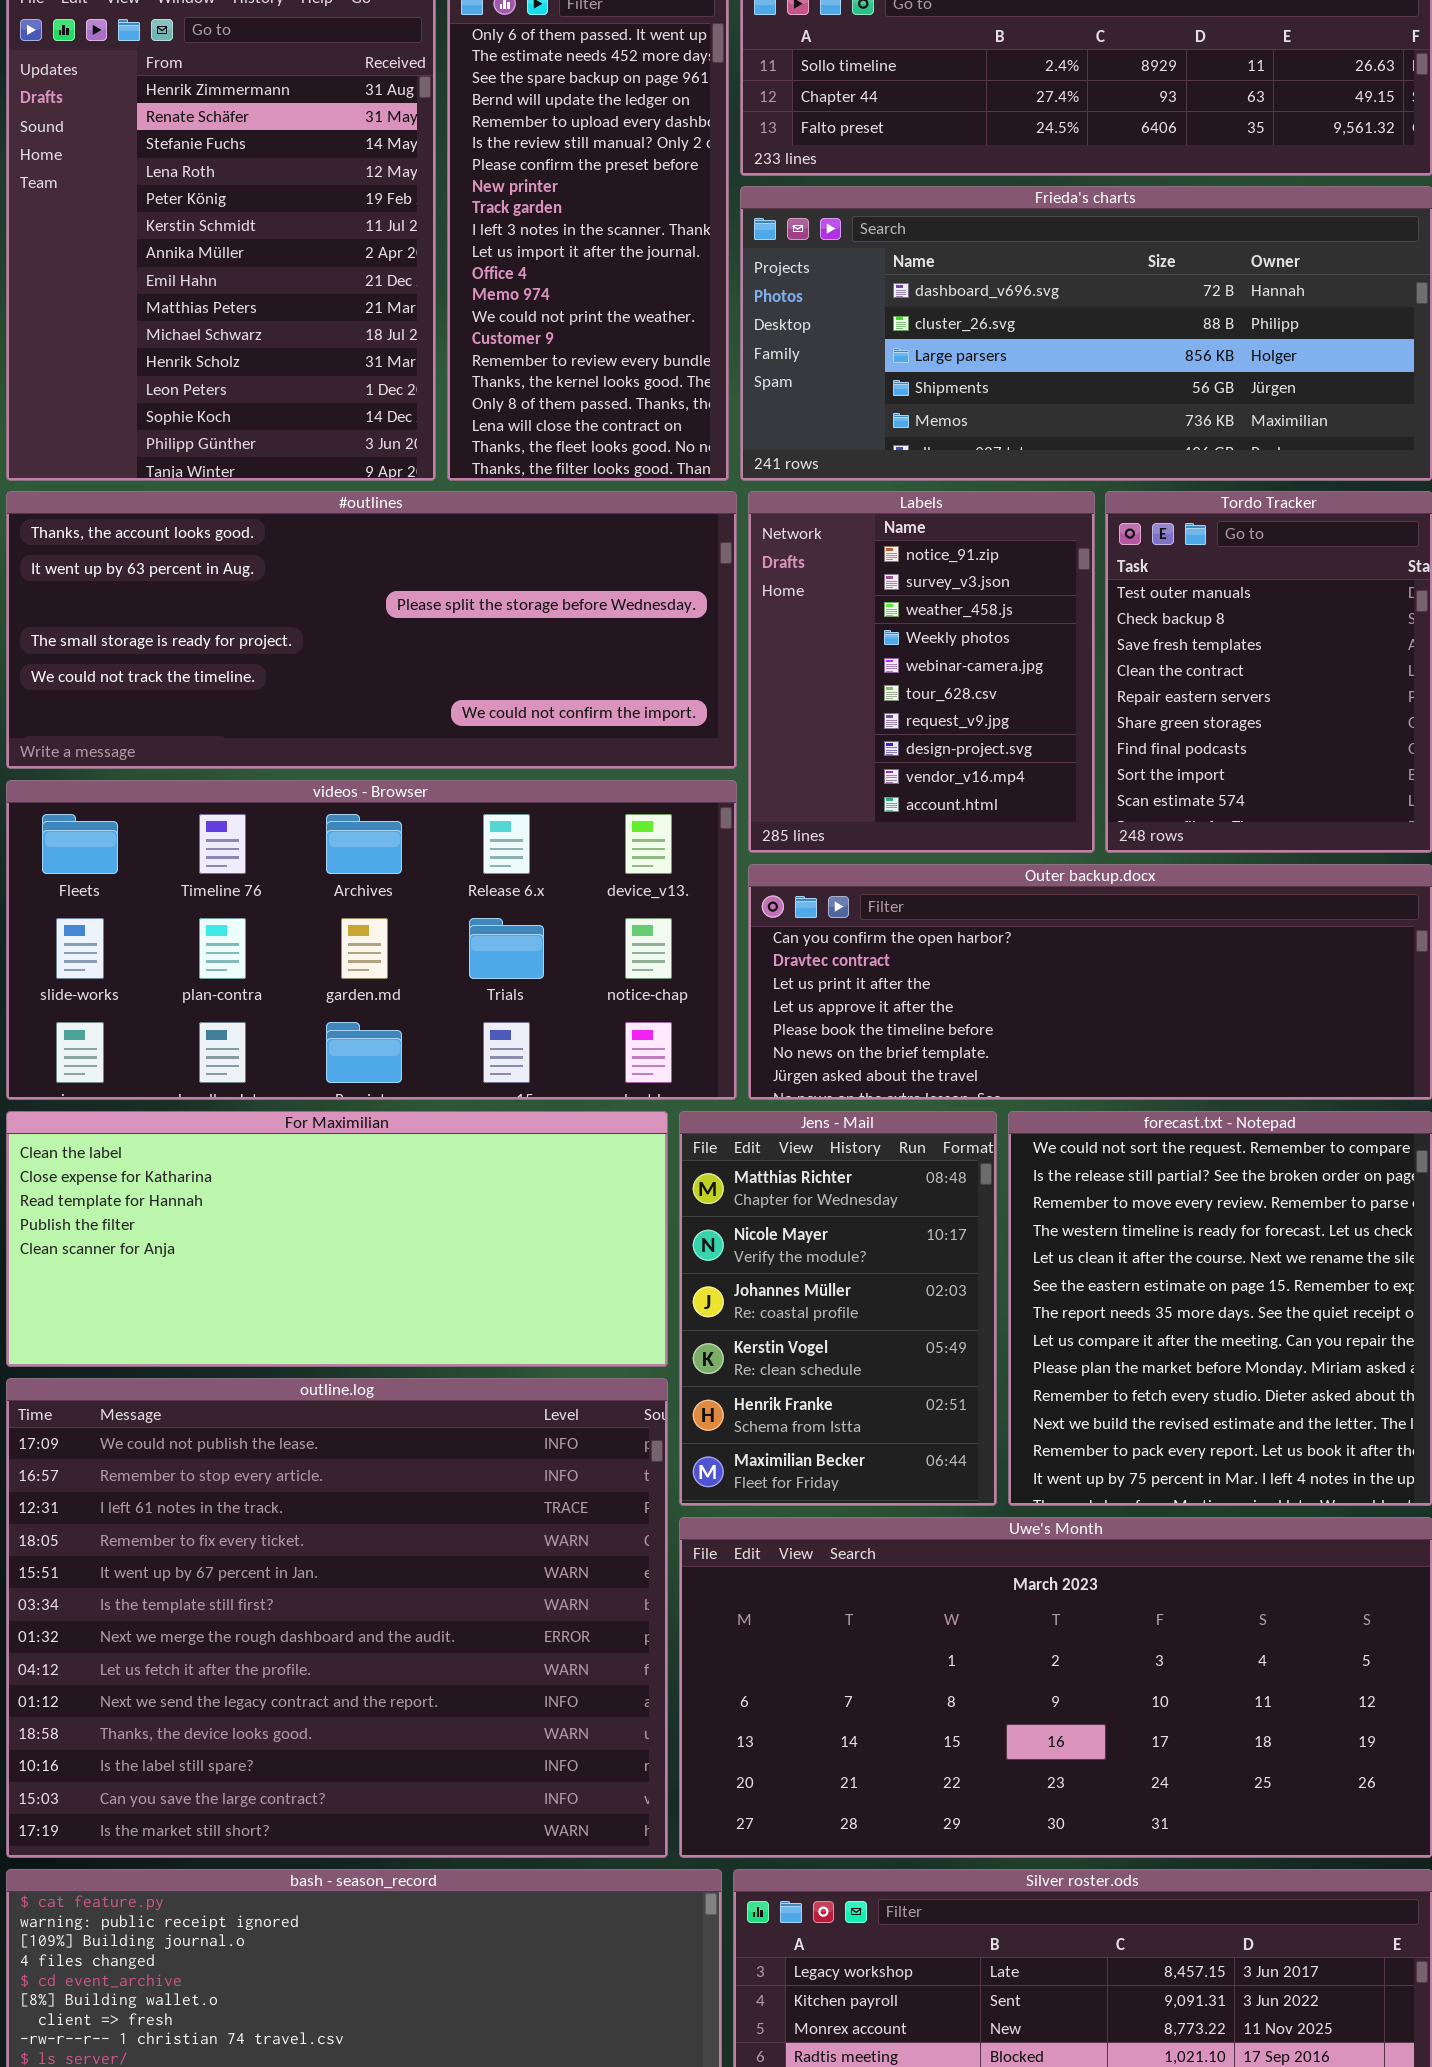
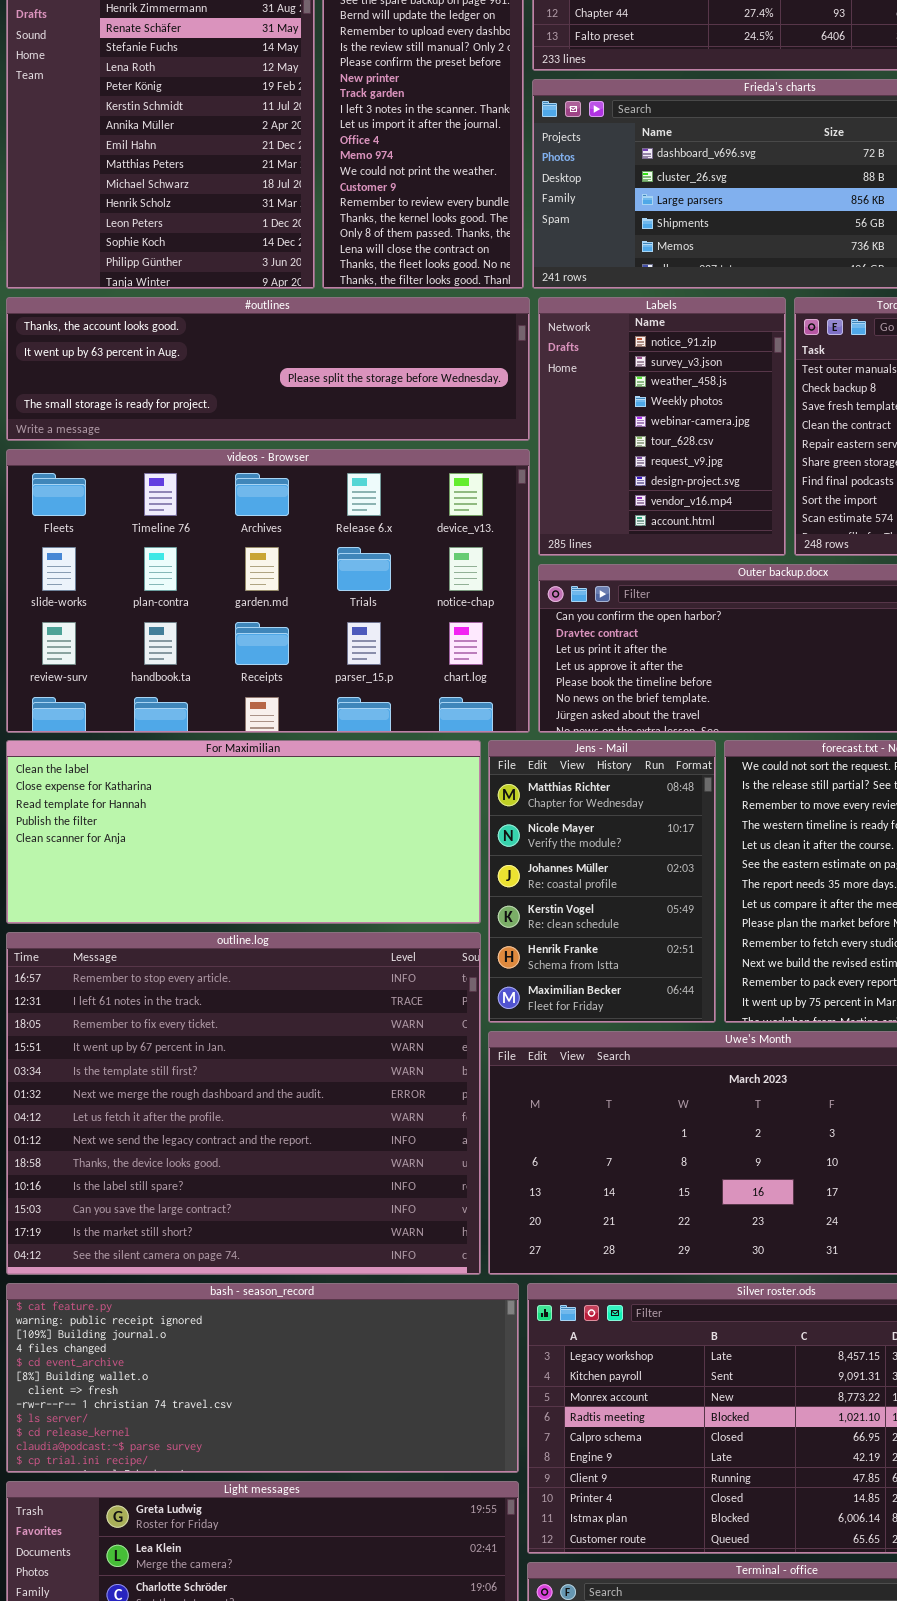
#outlines: [6,491,737,769] -> [6,297,530,441], resized
videos - Browser: [6,780,737,1100] -> [6,449,530,733], resized
outline.log: [6,1378,668,1858] -> [6,932,481,1275], scrolled down 1 row

